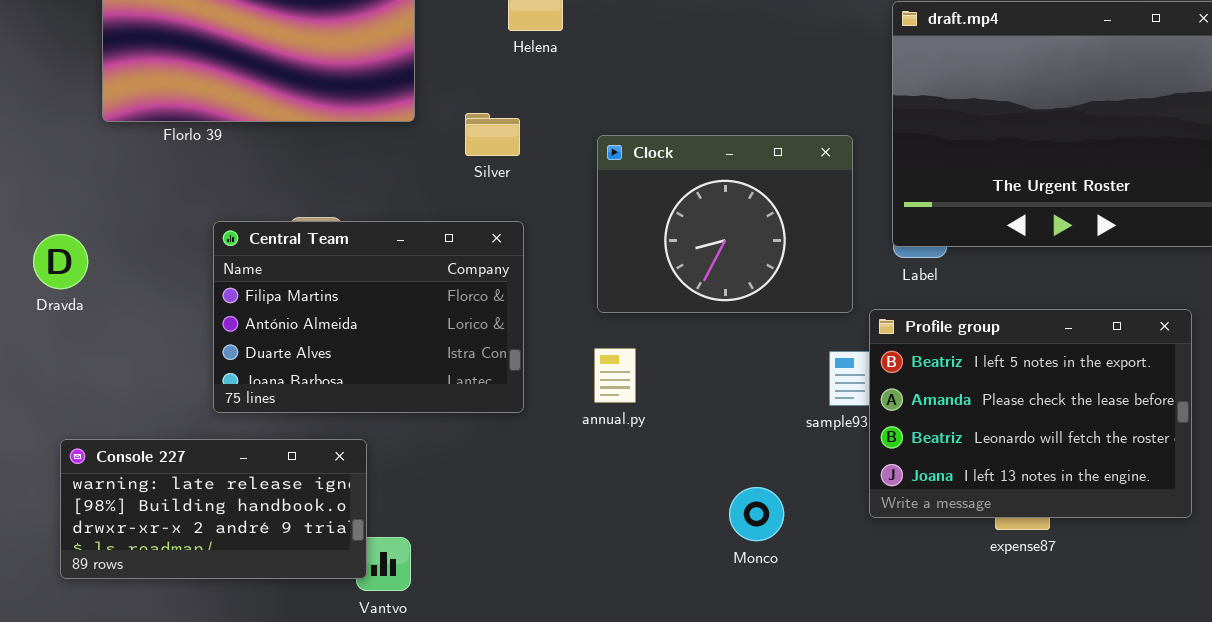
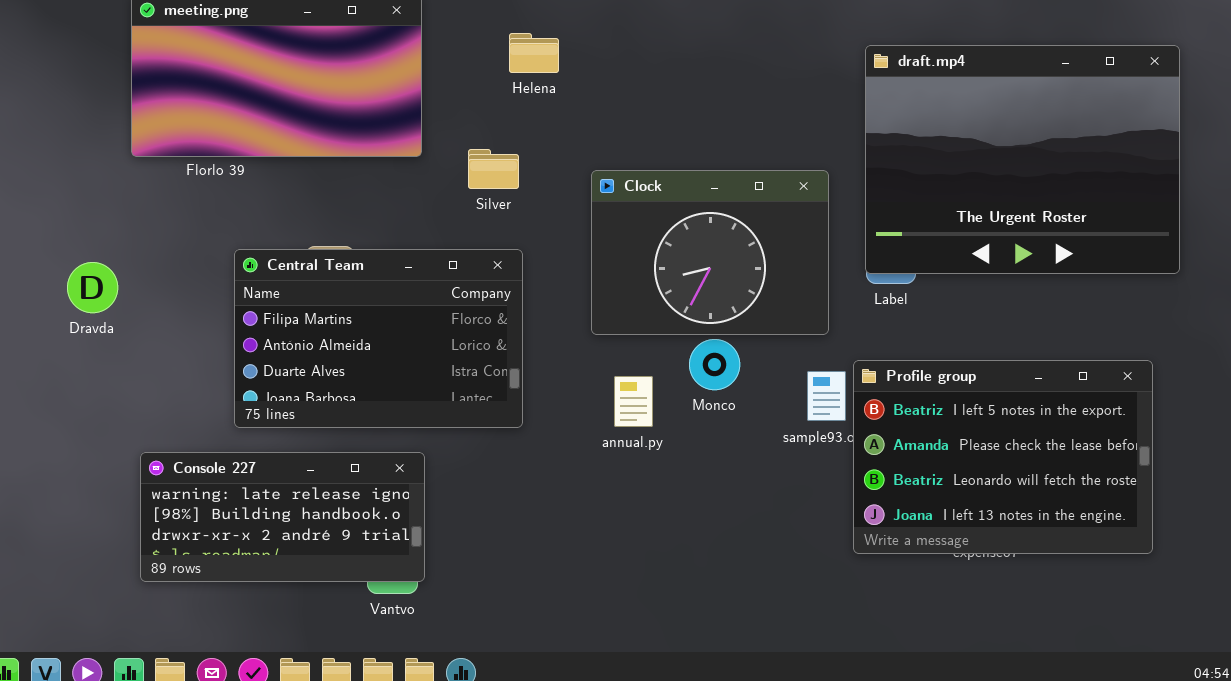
Profile group: [869,309,1192,518] -> [853,360,1153,554], moved
annual.py: [594,348,636,403] -> [614,376,653,427], moved
Console 227: [60,439,367,579] -> [140,452,425,582], moved
Monco: [729,487,784,541] -> [689,339,740,390], moved

